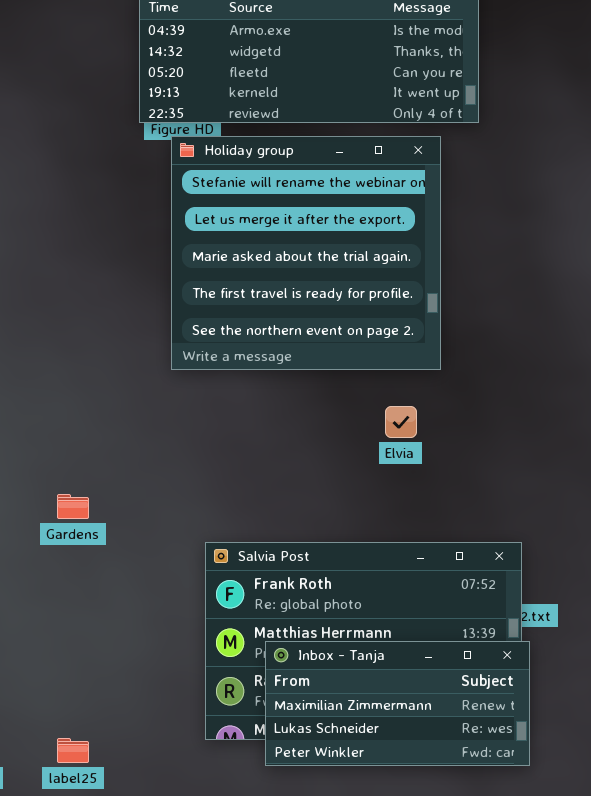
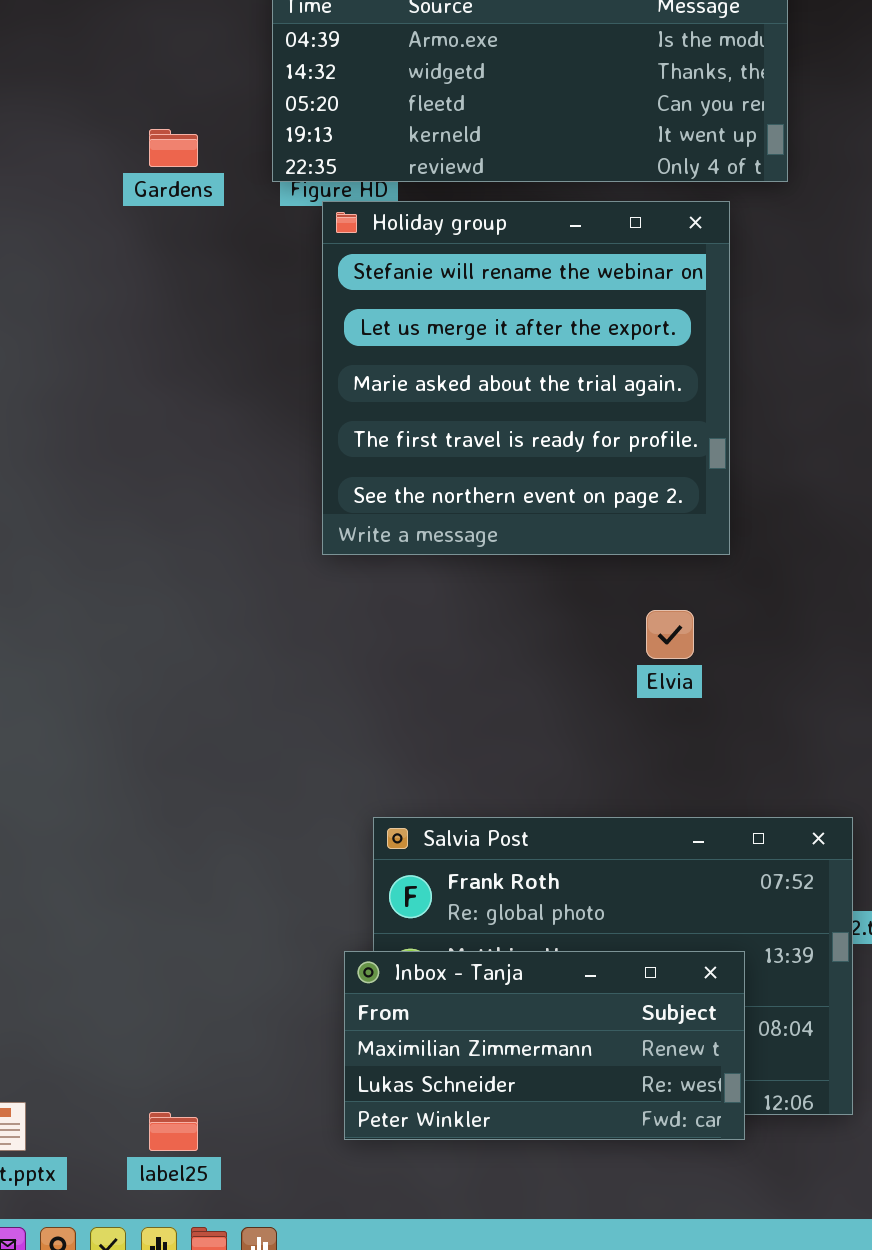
Gardens: [57,494,89,519] -> [149,129,198,167], moved
Inbox - Tanja: [265,641,530,766] -> [344,951,745,1140], moved

